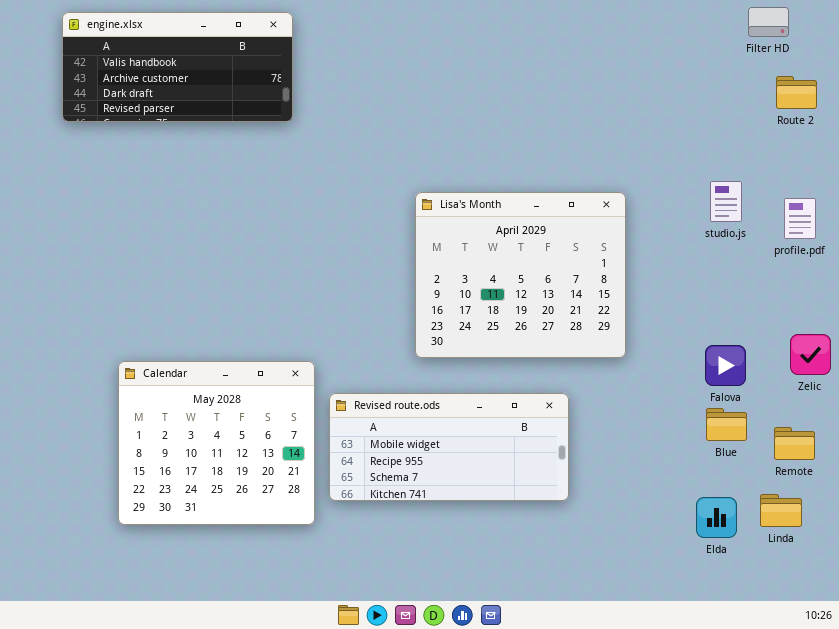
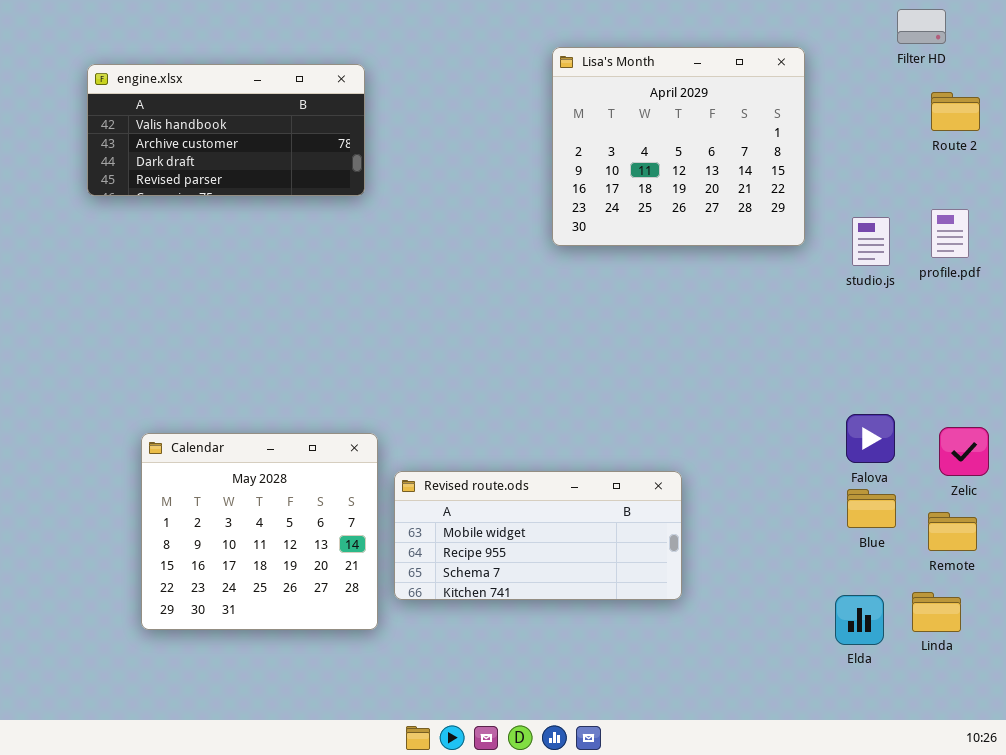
engine.xlsx: [62,12,293,122] -> [87,64,365,196], moved
Lisa's Month: [415,192,626,358] -> [552,47,805,246], moved
profile.pdf: [784,198,816,239] -> [931,209,969,258], moved
Zelic: [790,334,831,375] -> [939,427,989,476], moved

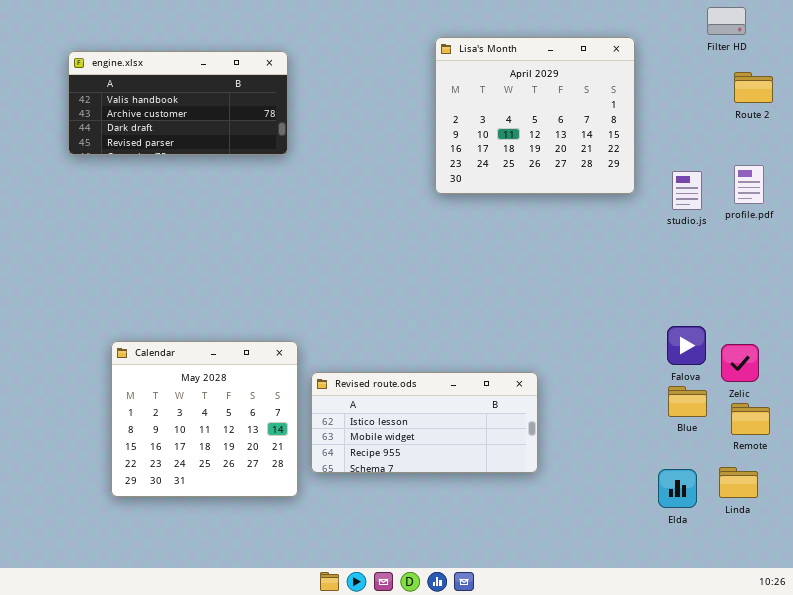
Zelic: [939,427,989,476] -> [721,344,759,382], moved
Revised route.ods: [394,471,682,600] -> [311,372,538,473], scrolled up 1 row

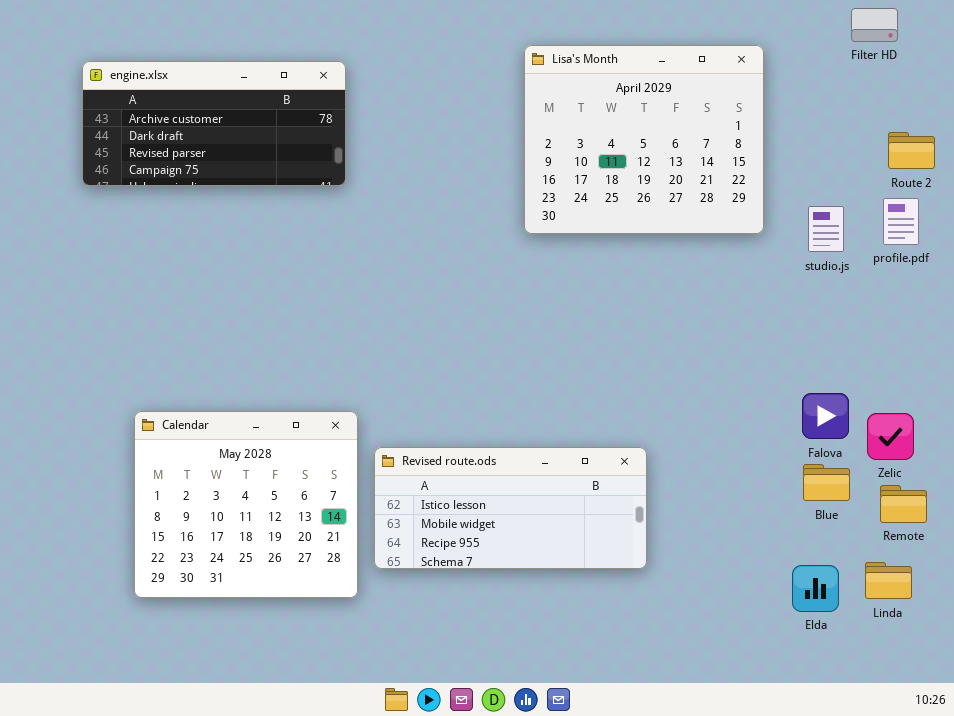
engine.xlsx: [68,51,288,155] -> [82,61,346,186], scrolled down 1 row
Route 2: [734,72,773,103] -> [888,132,935,169], moved

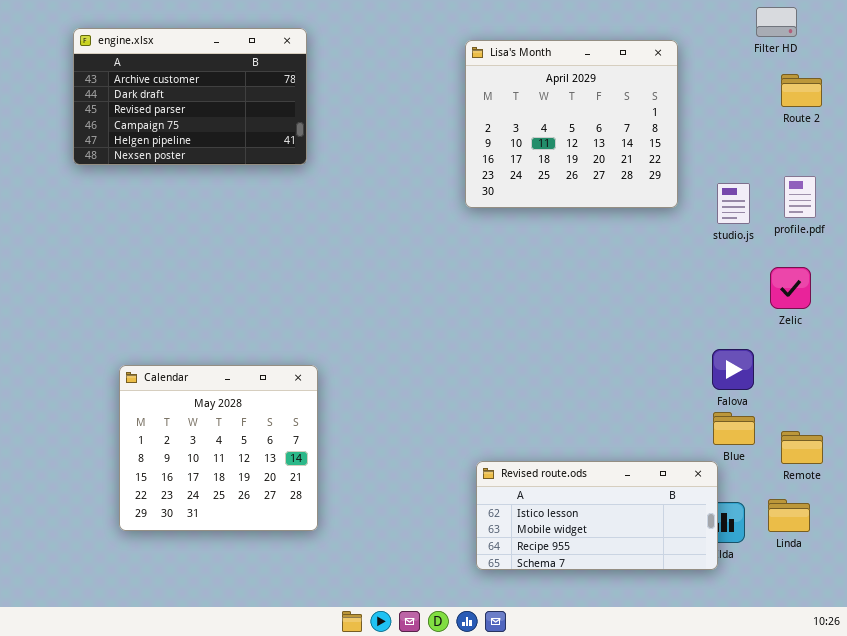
engine.xlsx: [82,61,346,186] -> [73,28,307,165], resized
Route 2: [888,132,935,169] -> [781,74,822,107], moved
Zelic: [867,413,914,460] -> [770,267,811,309], moved
Revised route.ods: [374,447,647,569] -> [476,461,718,570], moved

